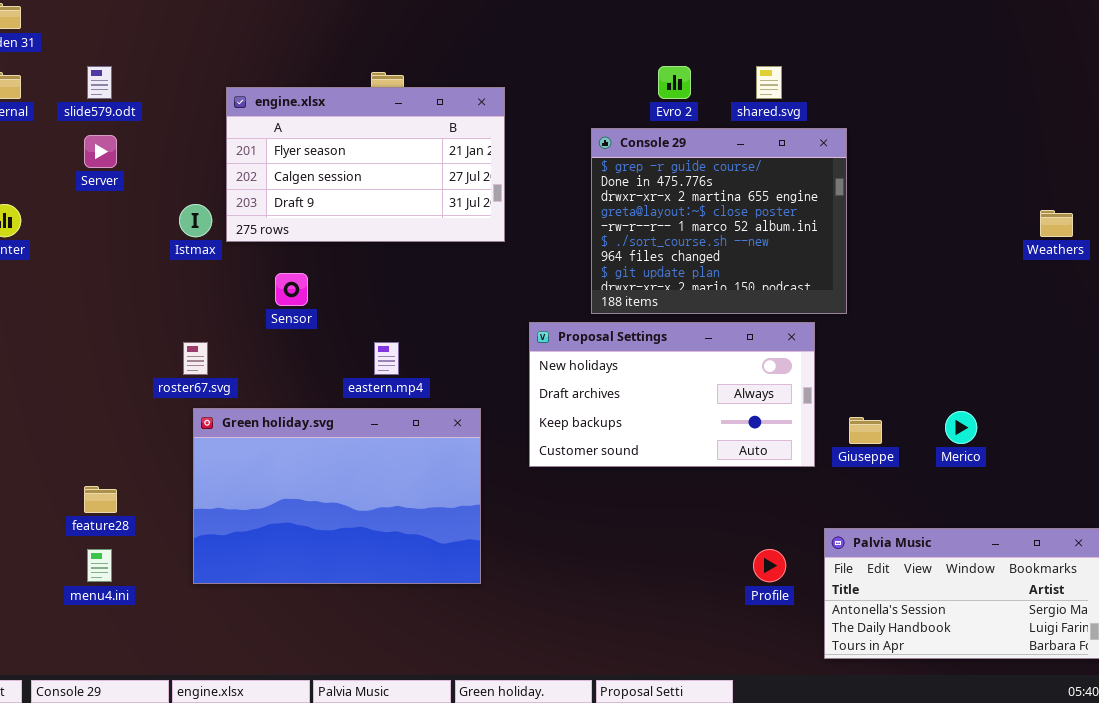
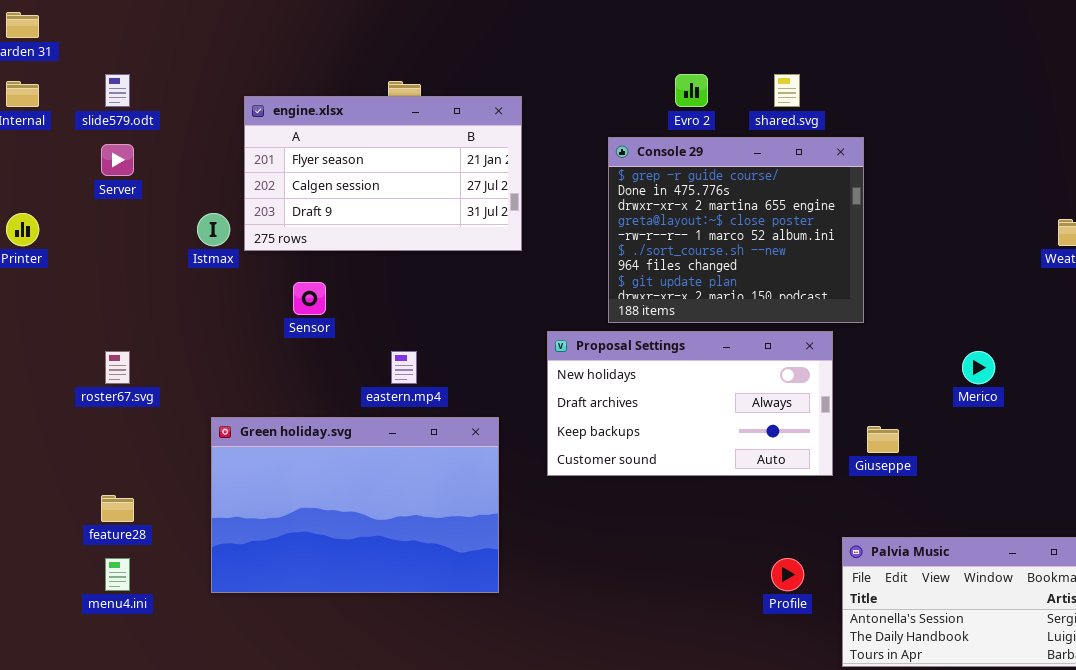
roster67.svg: [183,342,208,375] -> [105,351,130,384], moved
Merico: [945,411,977,444] -> [962,351,995,384], moved

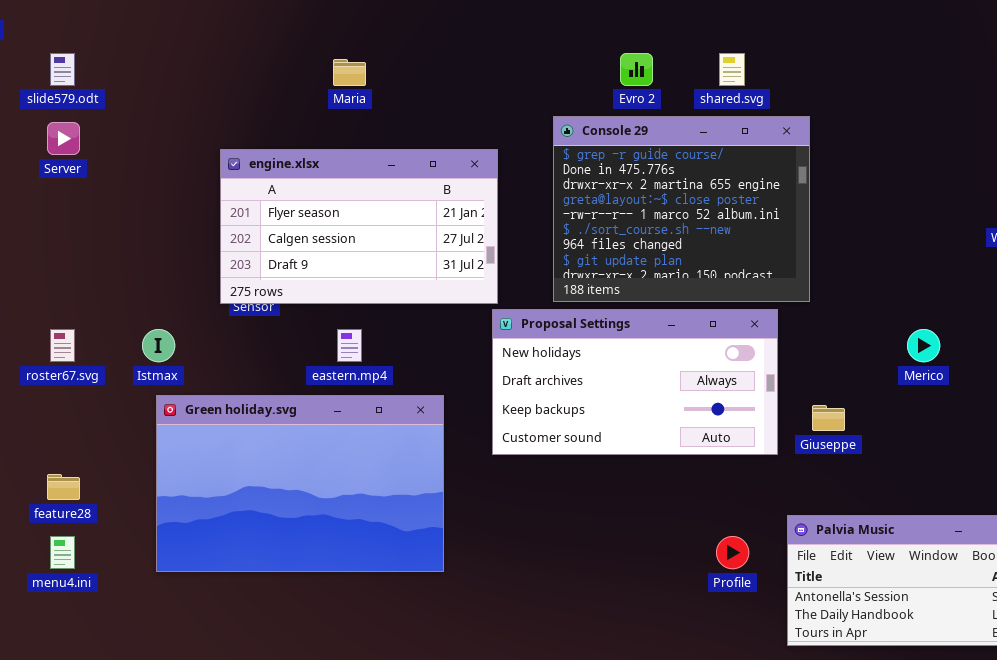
engine.xlsx: [244,96,522,251] -> [220,149,498,304], moved
Istmax: [197,213,230,246] -> [142,329,175,362], moved

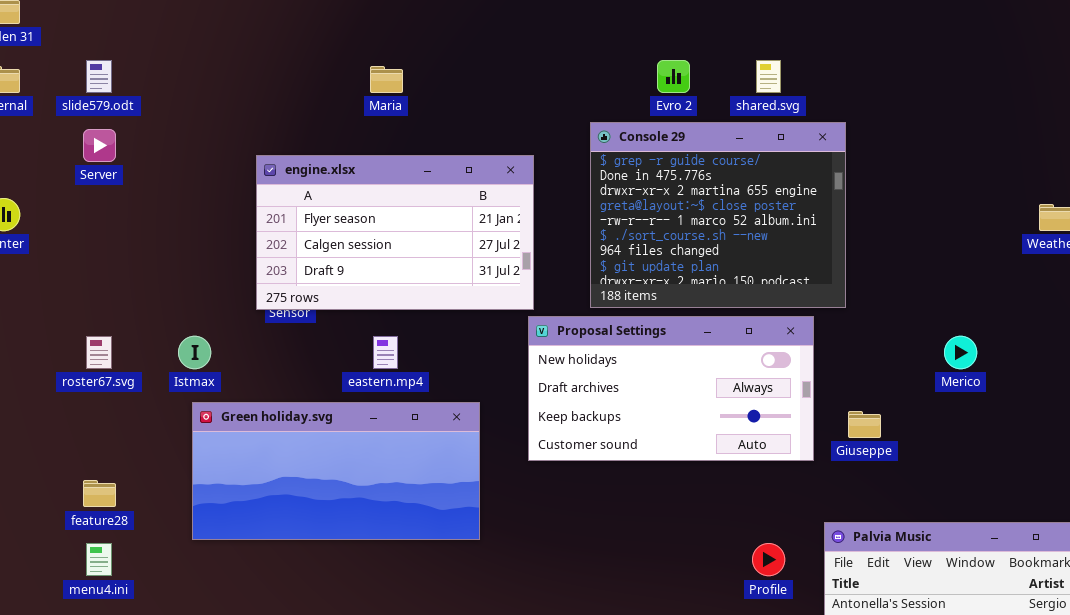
Green holiday.svg: [156,395,444,572] -> [192,402,480,540], resized

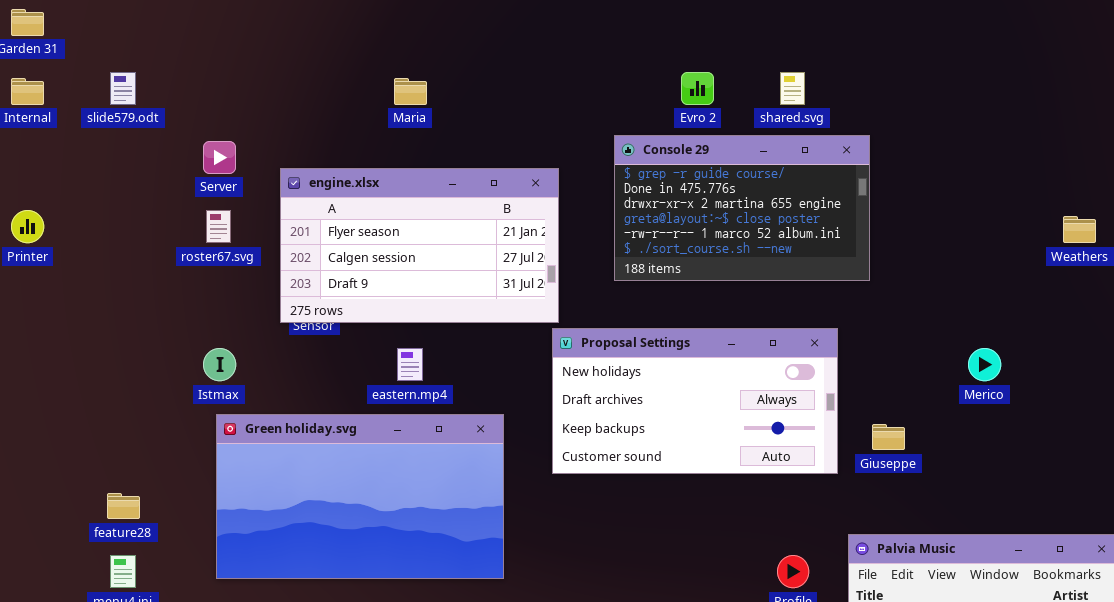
Console 29: [590,122,846,308] -> [614,135,870,281], resized
Server: [83,129,116,162] -> [203,141,236,174], moved
roster67.svg: [86,336,112,369] -> [206,210,231,243], moved
Green holiday.svg: [192,402,480,540] -> [216,414,504,579], resized

